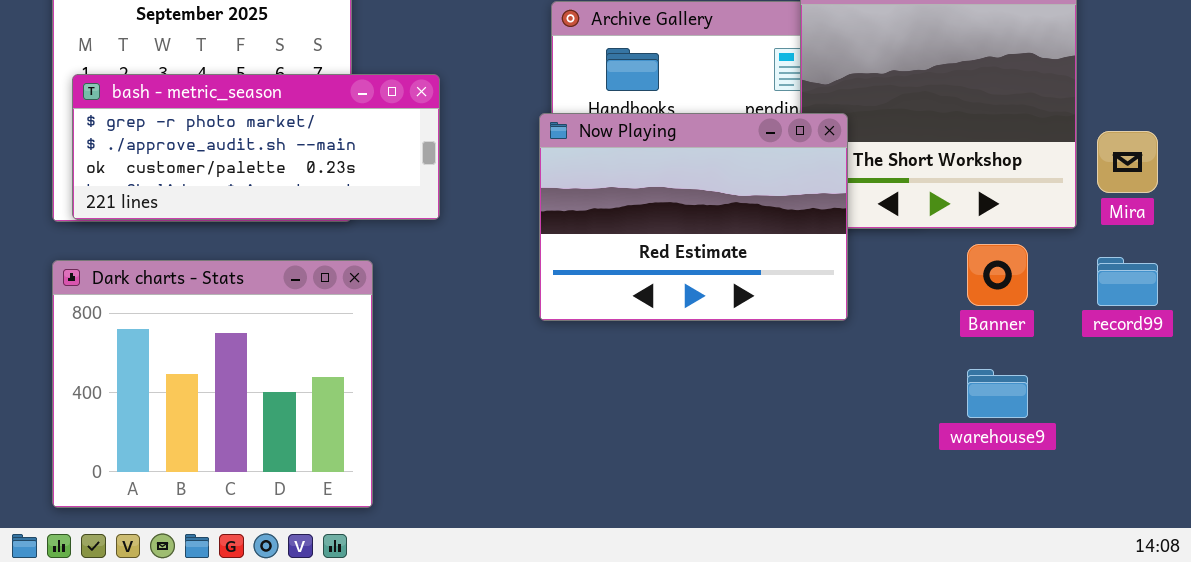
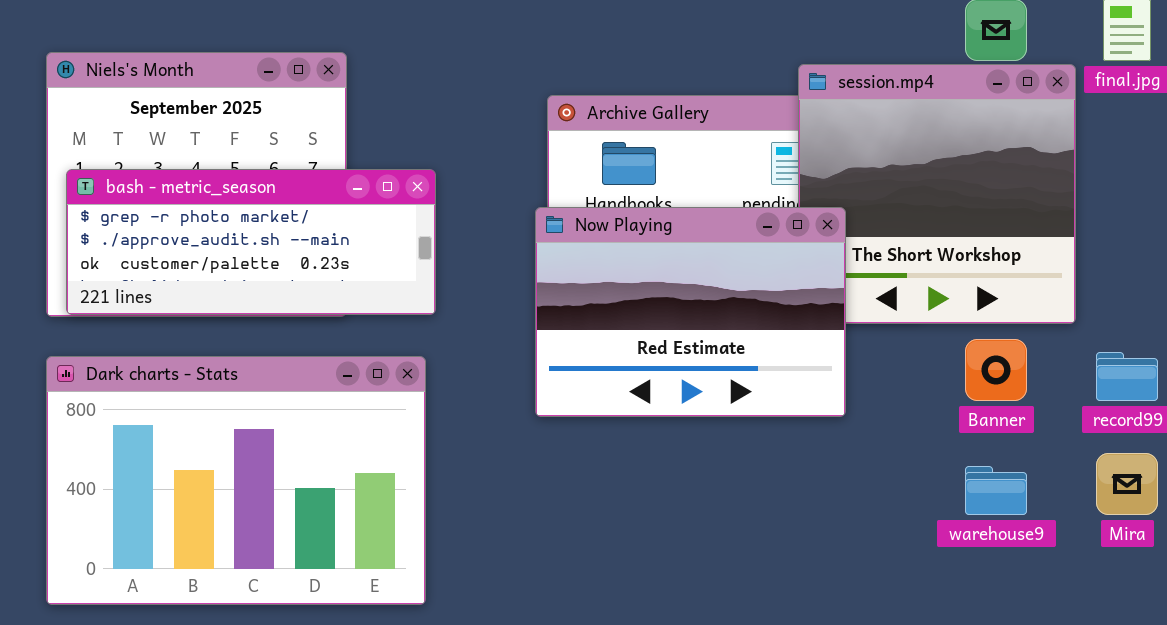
Mira: [1097,131,1158,193] -> [1096,453,1158,515], moved
Dark charts - Stats: [52,260,373,508] -> [46,356,426,605], resized

